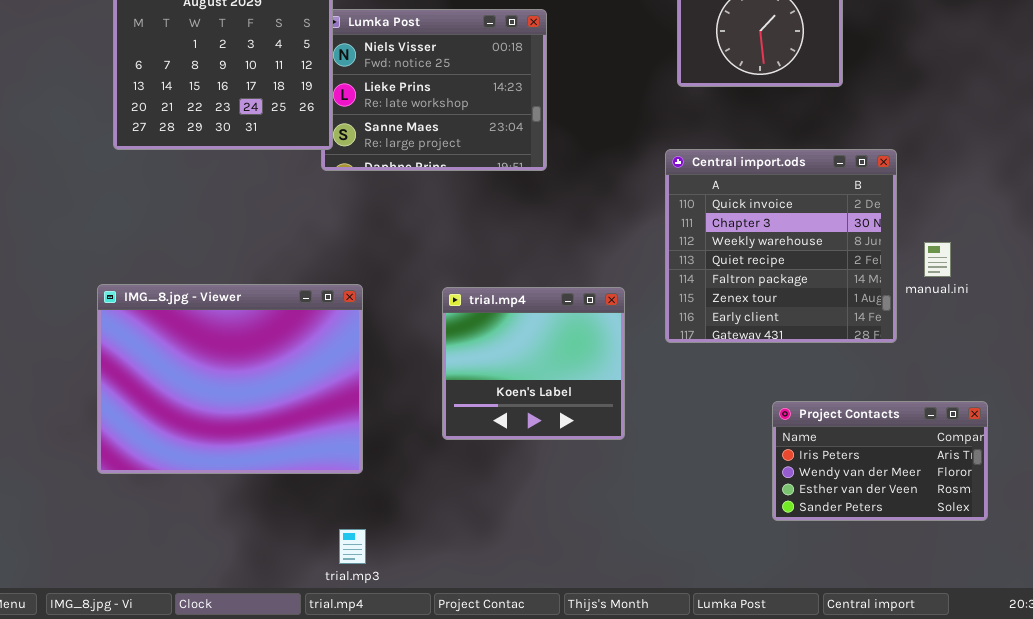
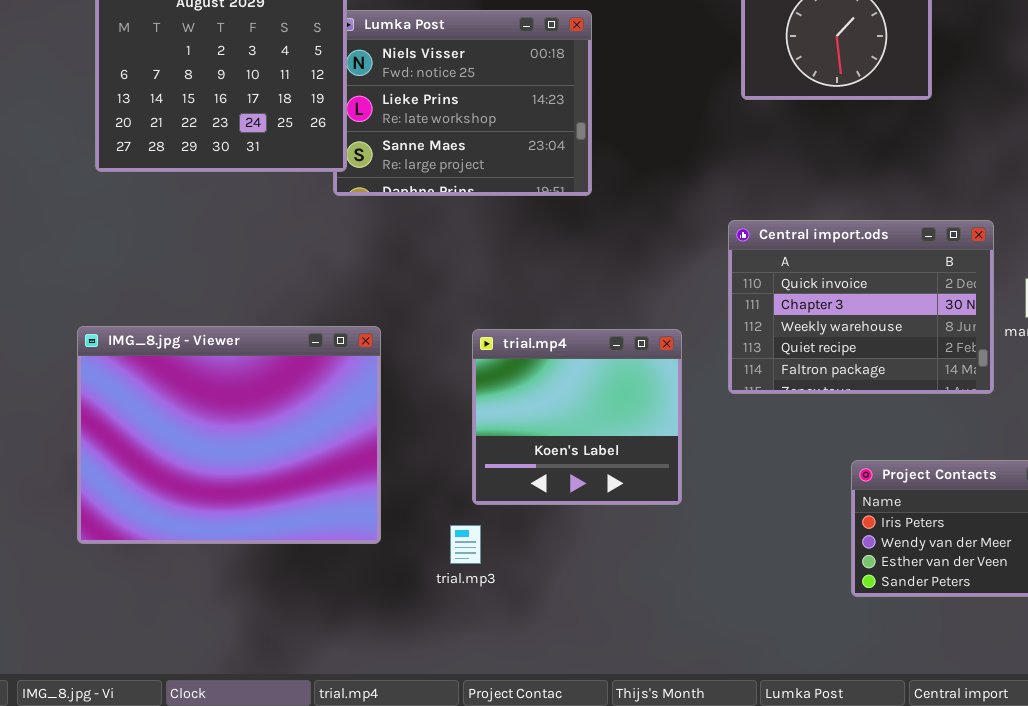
Central import.ods: [665,149,897,343] -> [728,220,994,394], resized
trial.mp3: [339,529,366,564] -> [450,525,481,564], moved

